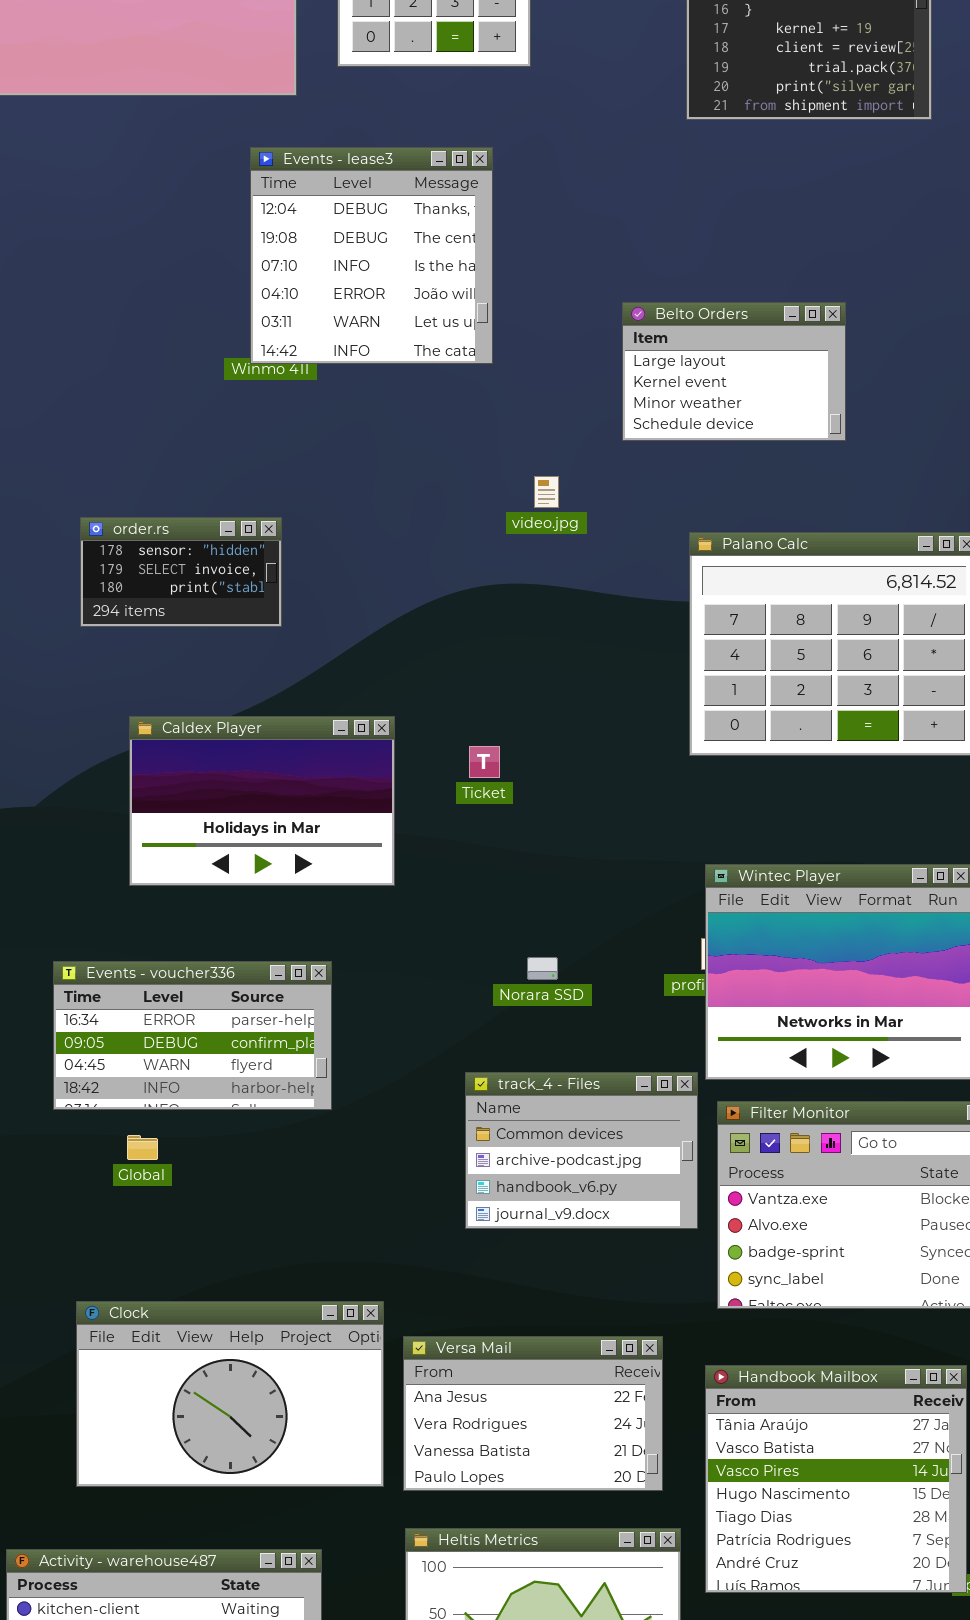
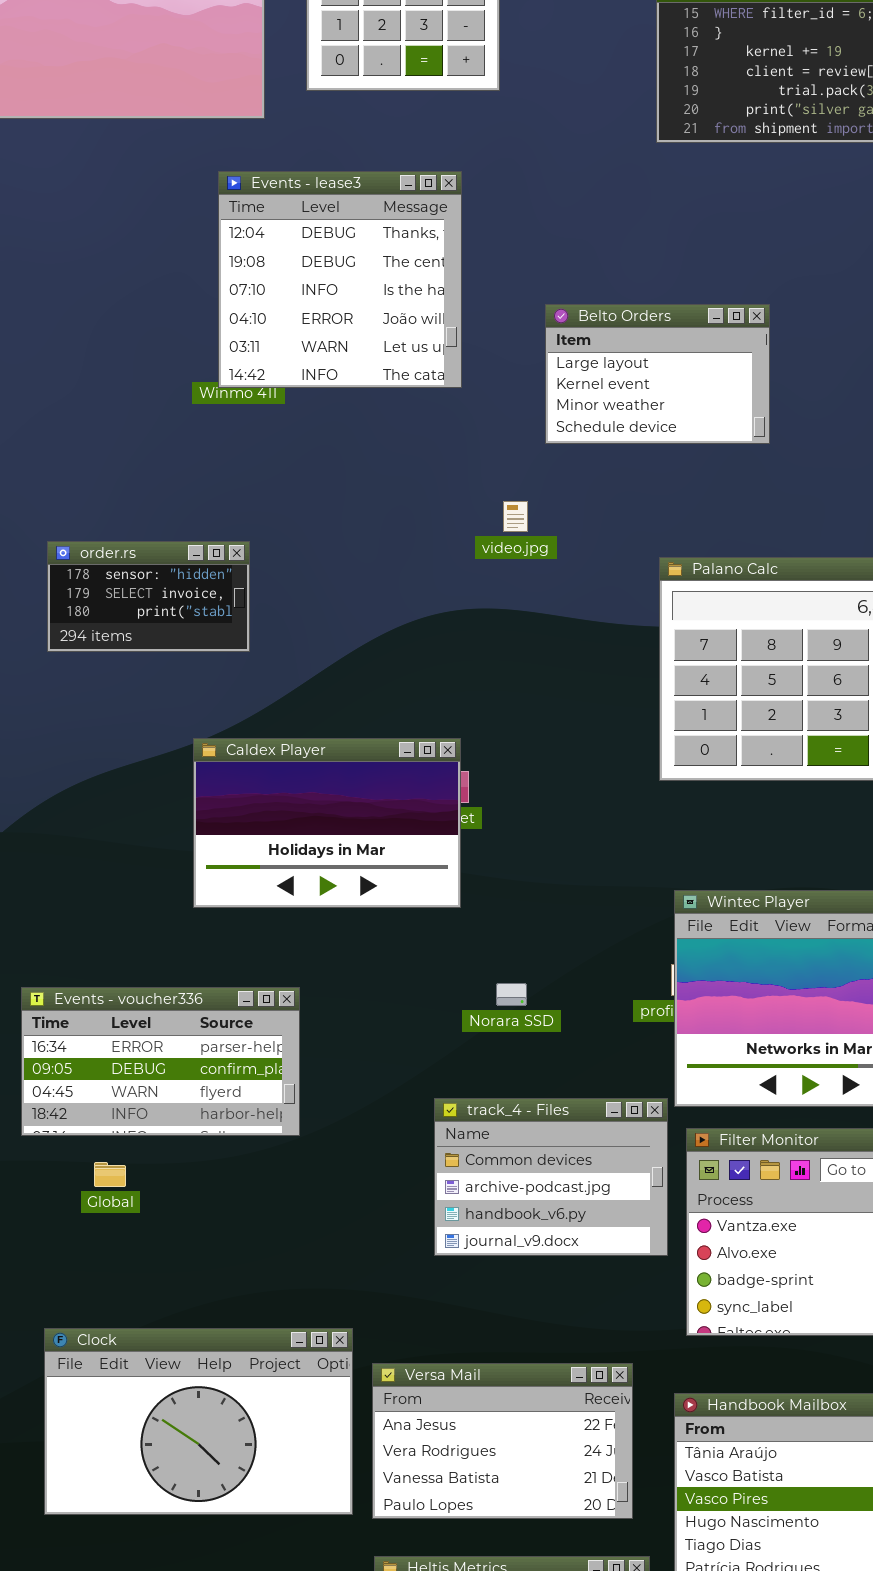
Belto Orders: [622,302,846,441] -> [545,304,770,444], moved
Caldex Player: [129,716,395,886] -> [193,738,461,908], moved

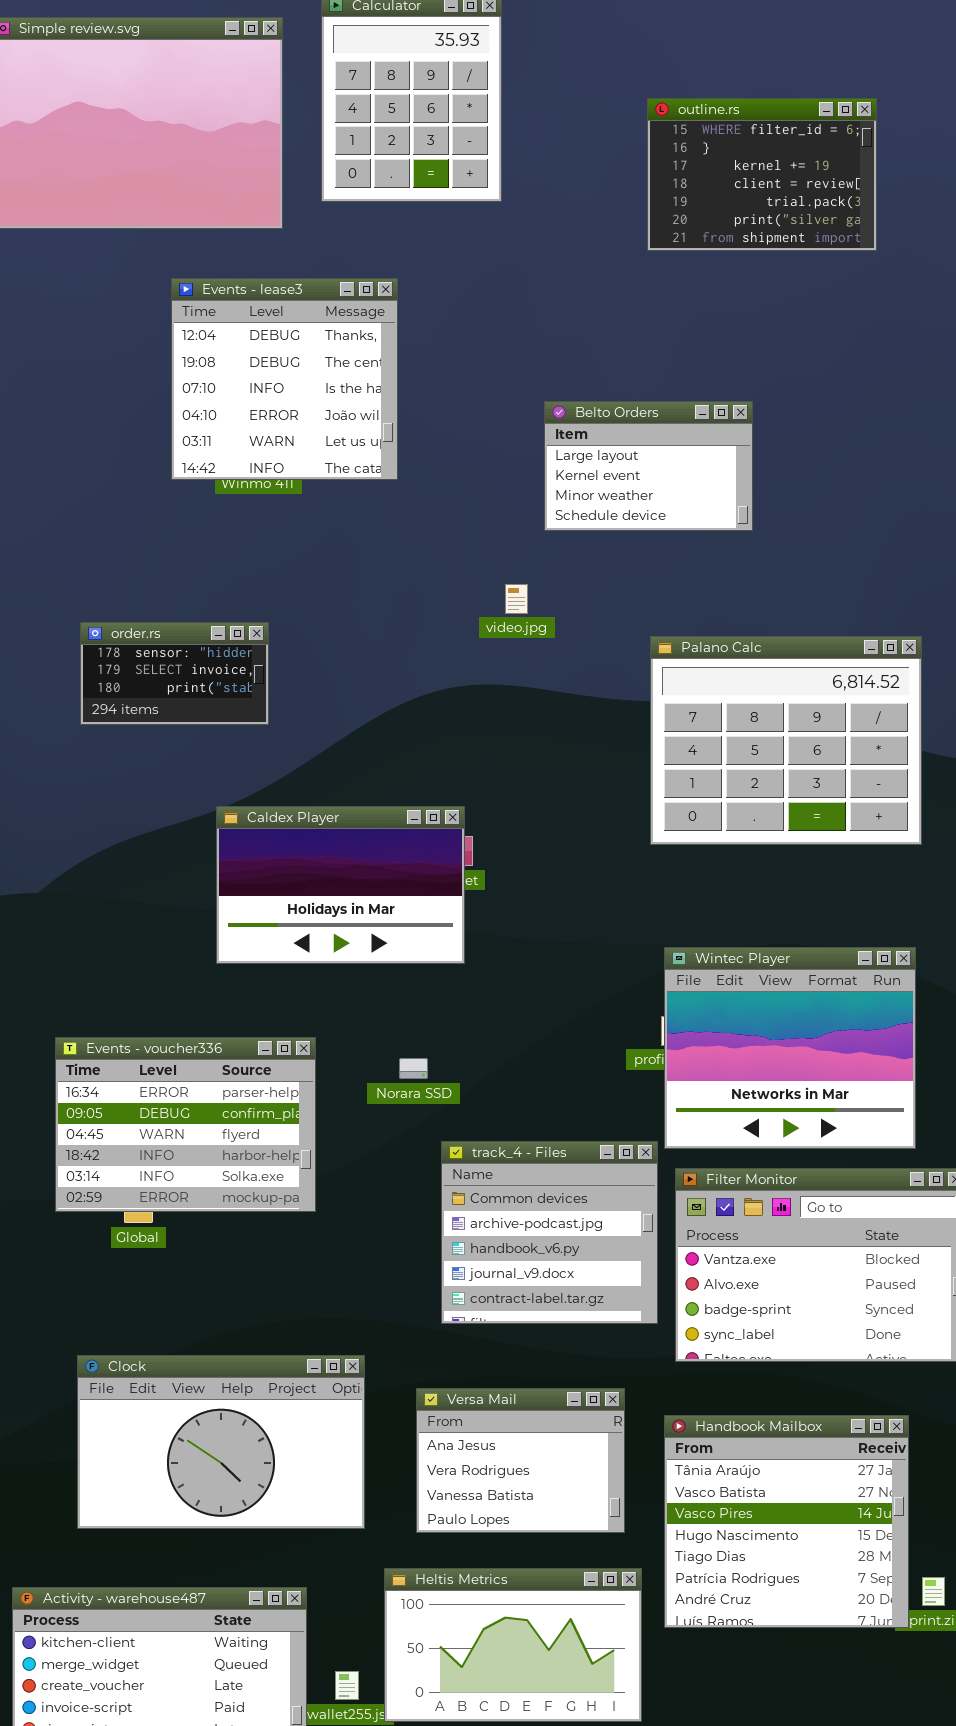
Events - lease3: [218,171,462,388] -> [171,278,398,480], moved
Norara SSD: [496,983,527,1006] -> [399,1058,428,1079], moved
Events - voucher336: [21,987,300,1136] -> [55,1037,316,1212], resized
track_4 - Files: [434,1098,668,1256] -> [441,1141,658,1324], resized
Versa Mail: [372,1363,633,1519] -> [416,1388,625,1533], resized

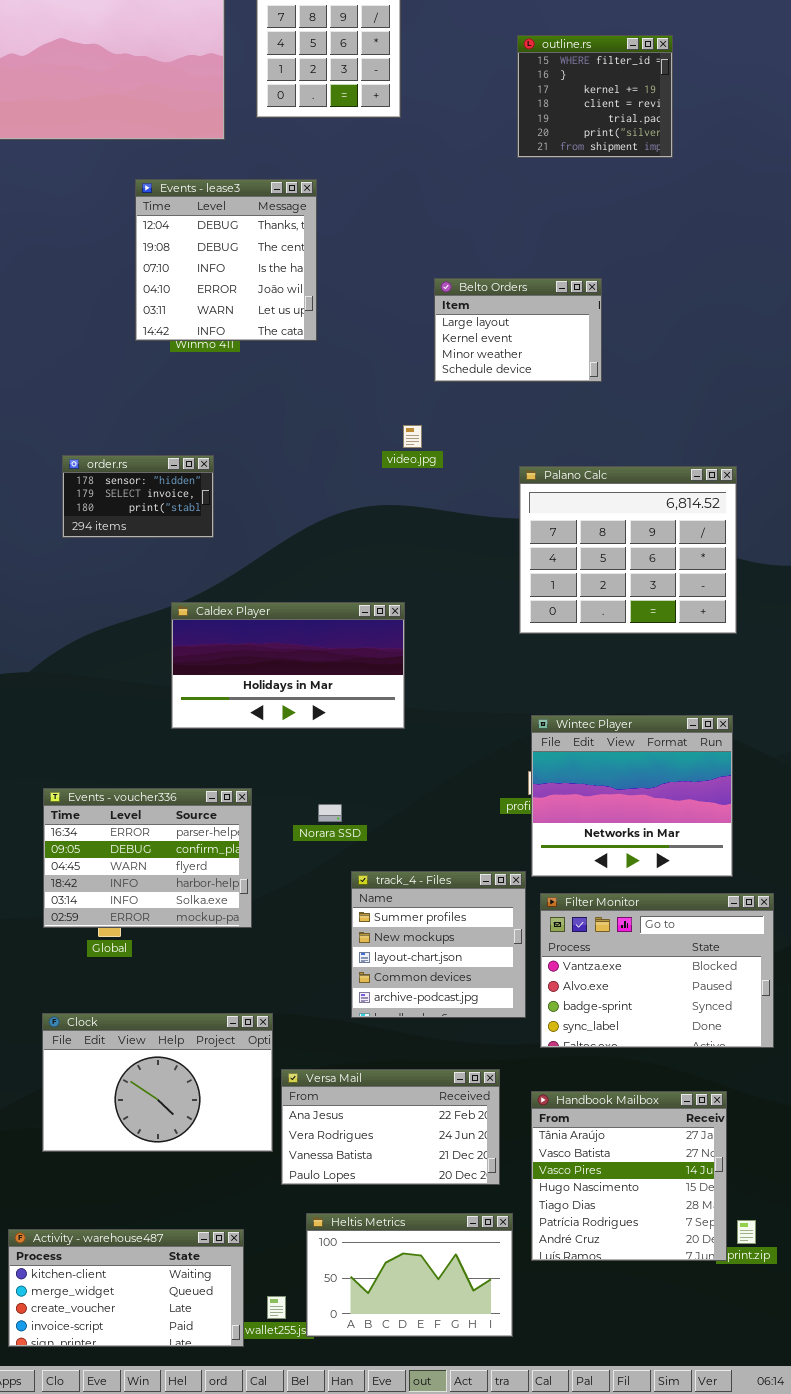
outline.rs: [647,98,877,251] -> [517,35,673,158], resized
Caldex Player: [216,806,465,964] -> [171,602,405,729], resized
track_4 - Files: [441,1141,658,1324] -> [351,871,526,1018], scrolled up 3 rows
Clock: [77,1355,365,1529] -> [42,1013,273,1152], moved
Versa Mail: [416,1388,625,1533] -> [281,1069,500,1185], resized

